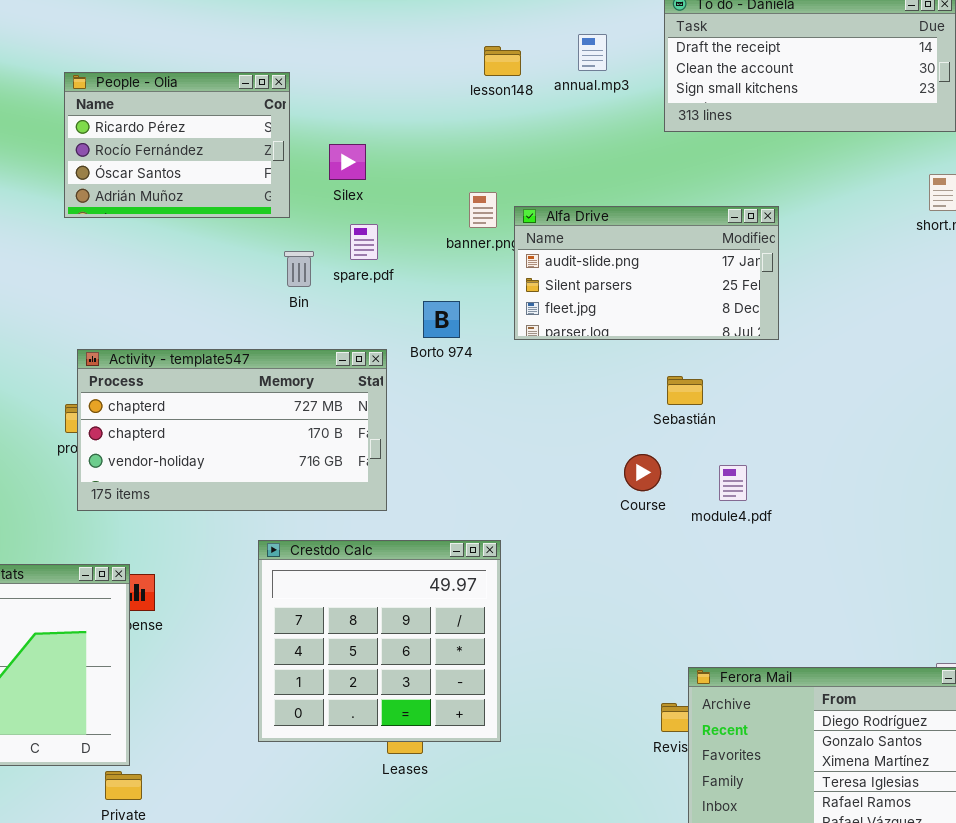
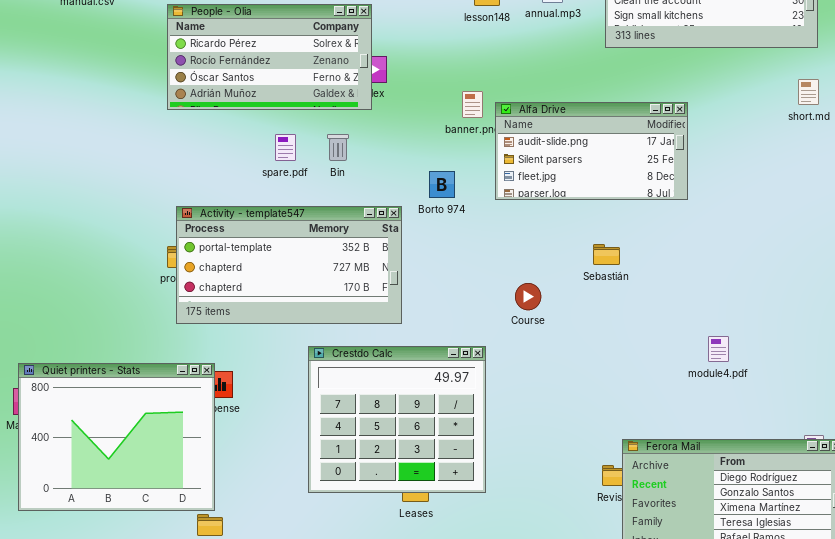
People - Olia: [64,72,290,218] -> [167,4,372,110], resized
spare.pdf: [350,224,378,260] -> [275,134,296,161], moved
Activity - template547: [77,349,387,511] -> [176,206,402,324], scrolled up 1 row
Sebastián: [667,376,703,405] -> [593,244,620,265], moved
Course: [624,454,661,491] -> [515,283,541,310], moved
module4.pdf: [719,465,747,501] -> [708,336,729,362], moved

